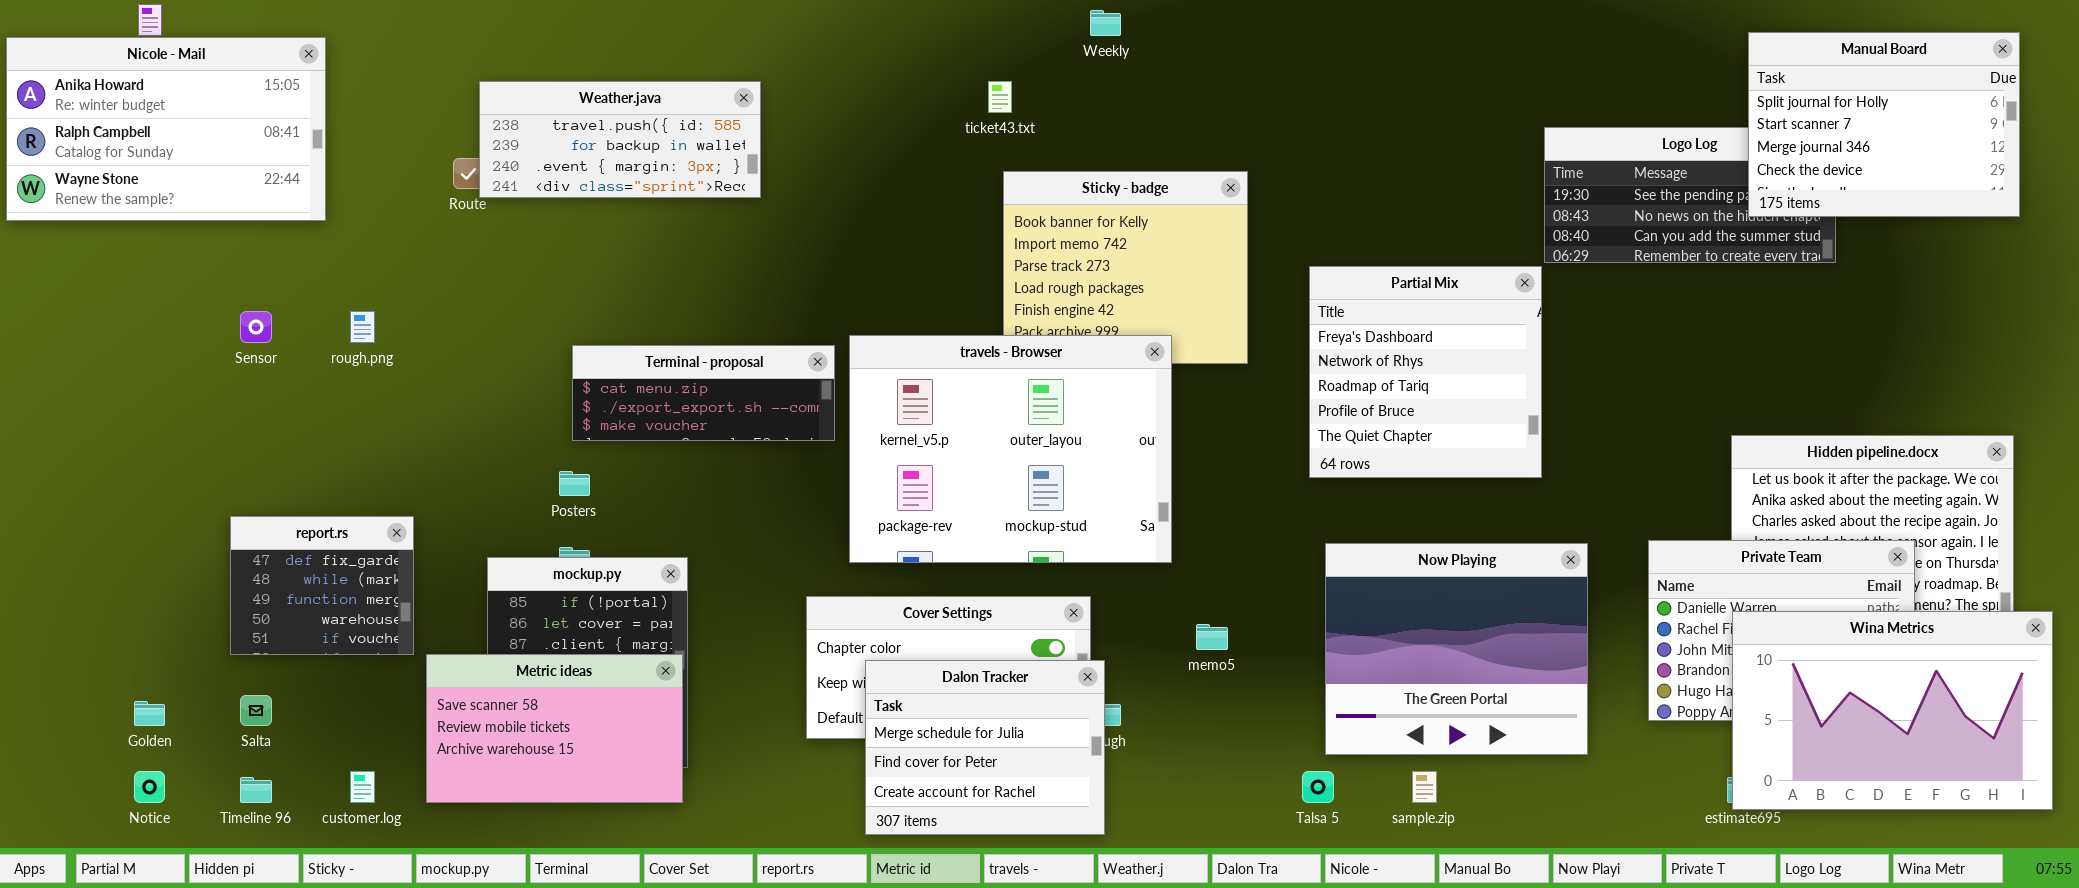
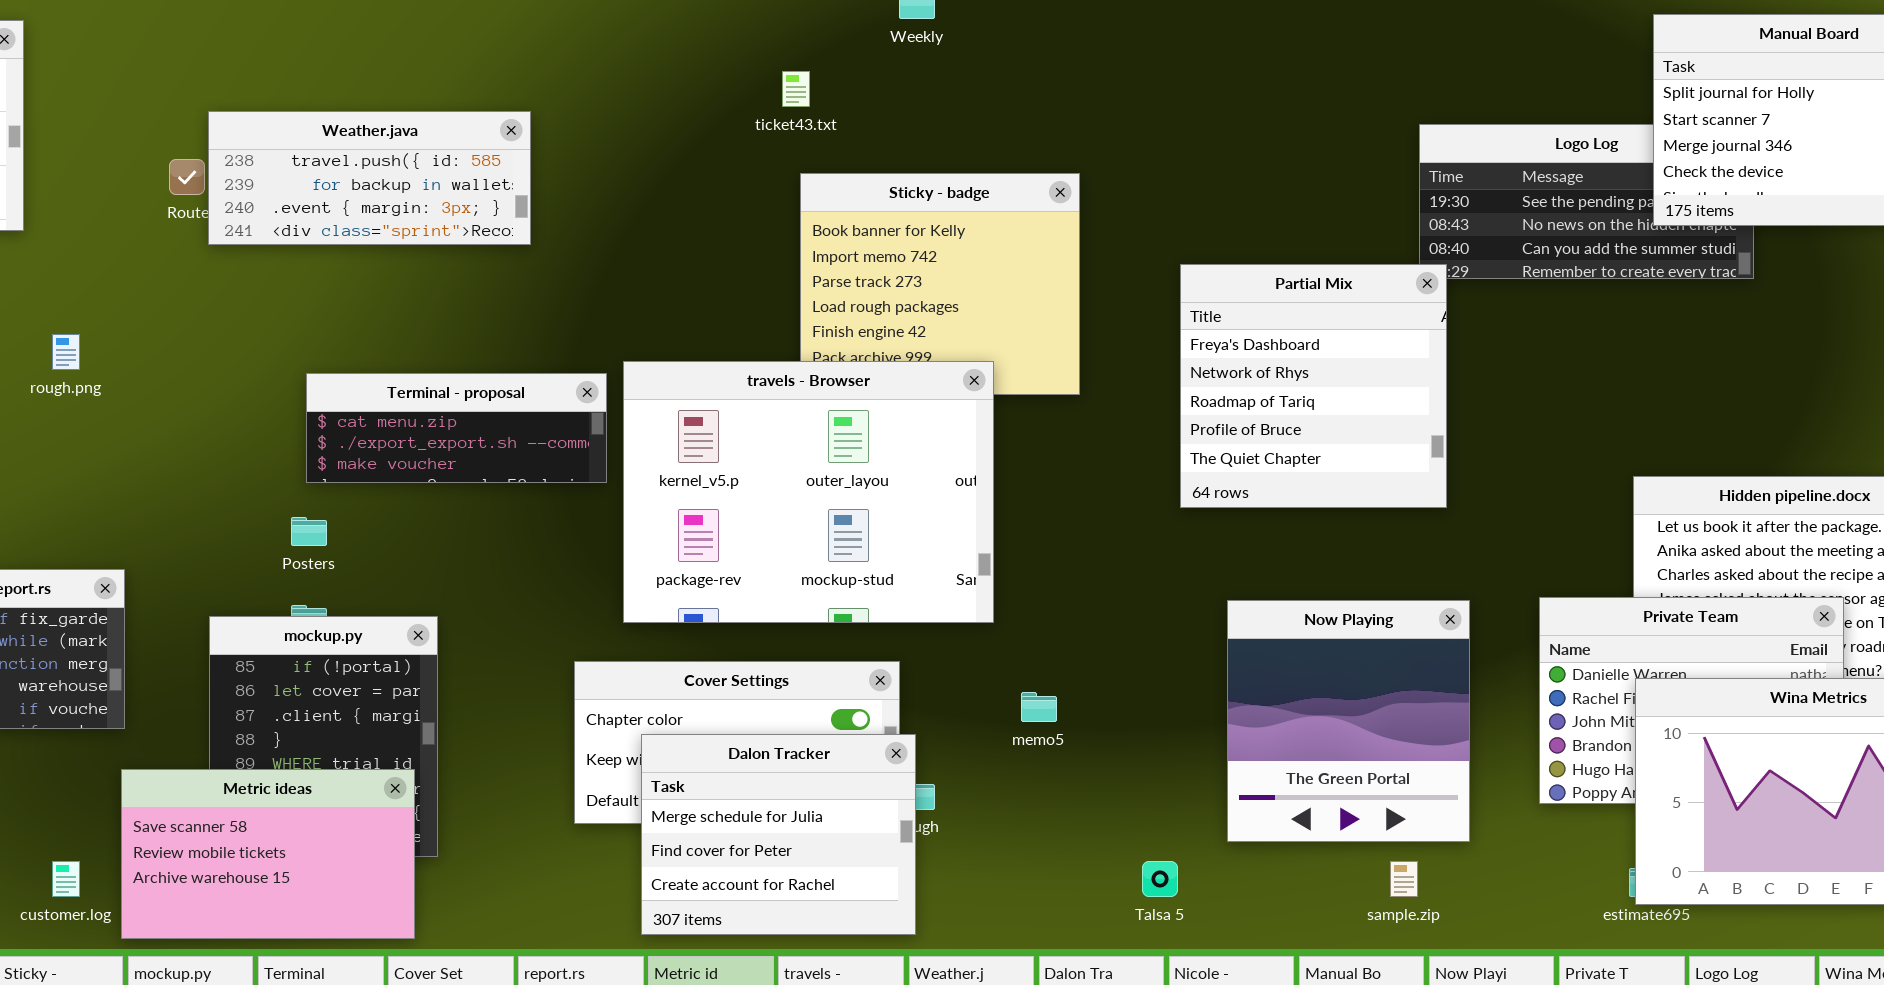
Weather.java: [479,81,761,198] -> [208,111,531,245], moved
Partial Mix: [1309,266,1542,478] -> [1180,264,1447,508], moved
Now Playing: [1325,543,1588,755] -> [1227,600,1470,842], resized
Metric ideas: [426,654,683,803] -> [121,769,415,939], moved
sample.zip: [1412,771,1437,803] -> [1390,861,1418,897], moved

